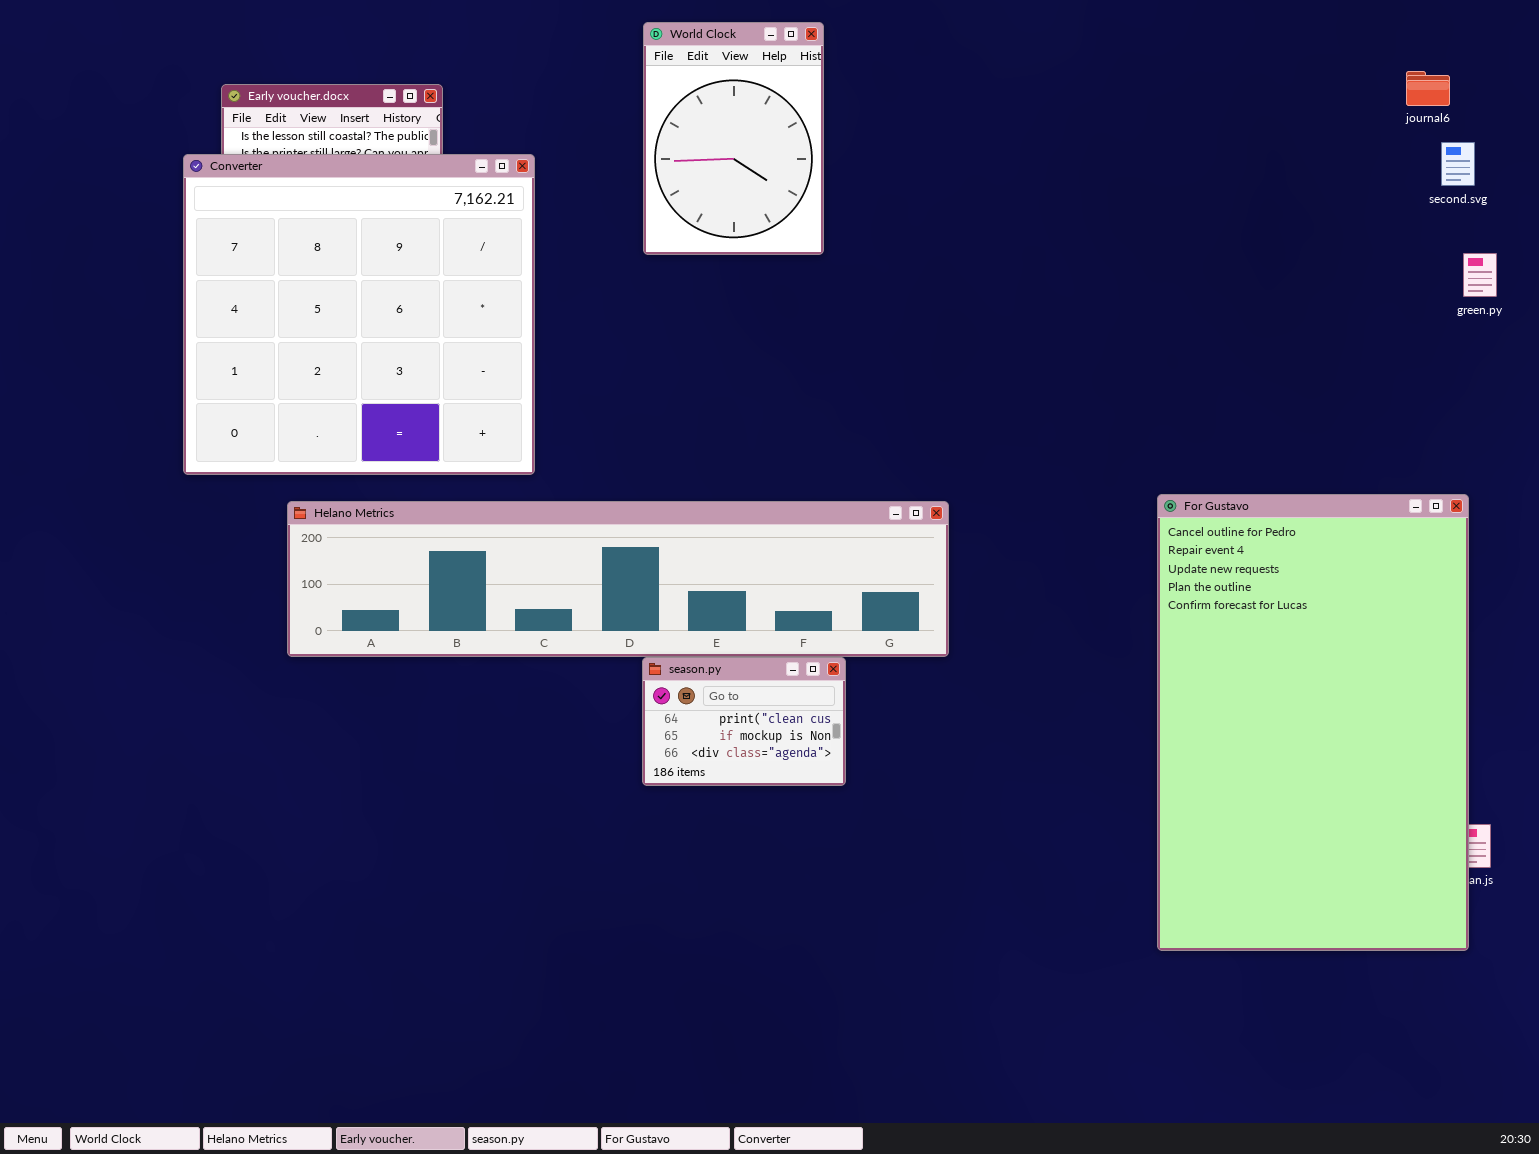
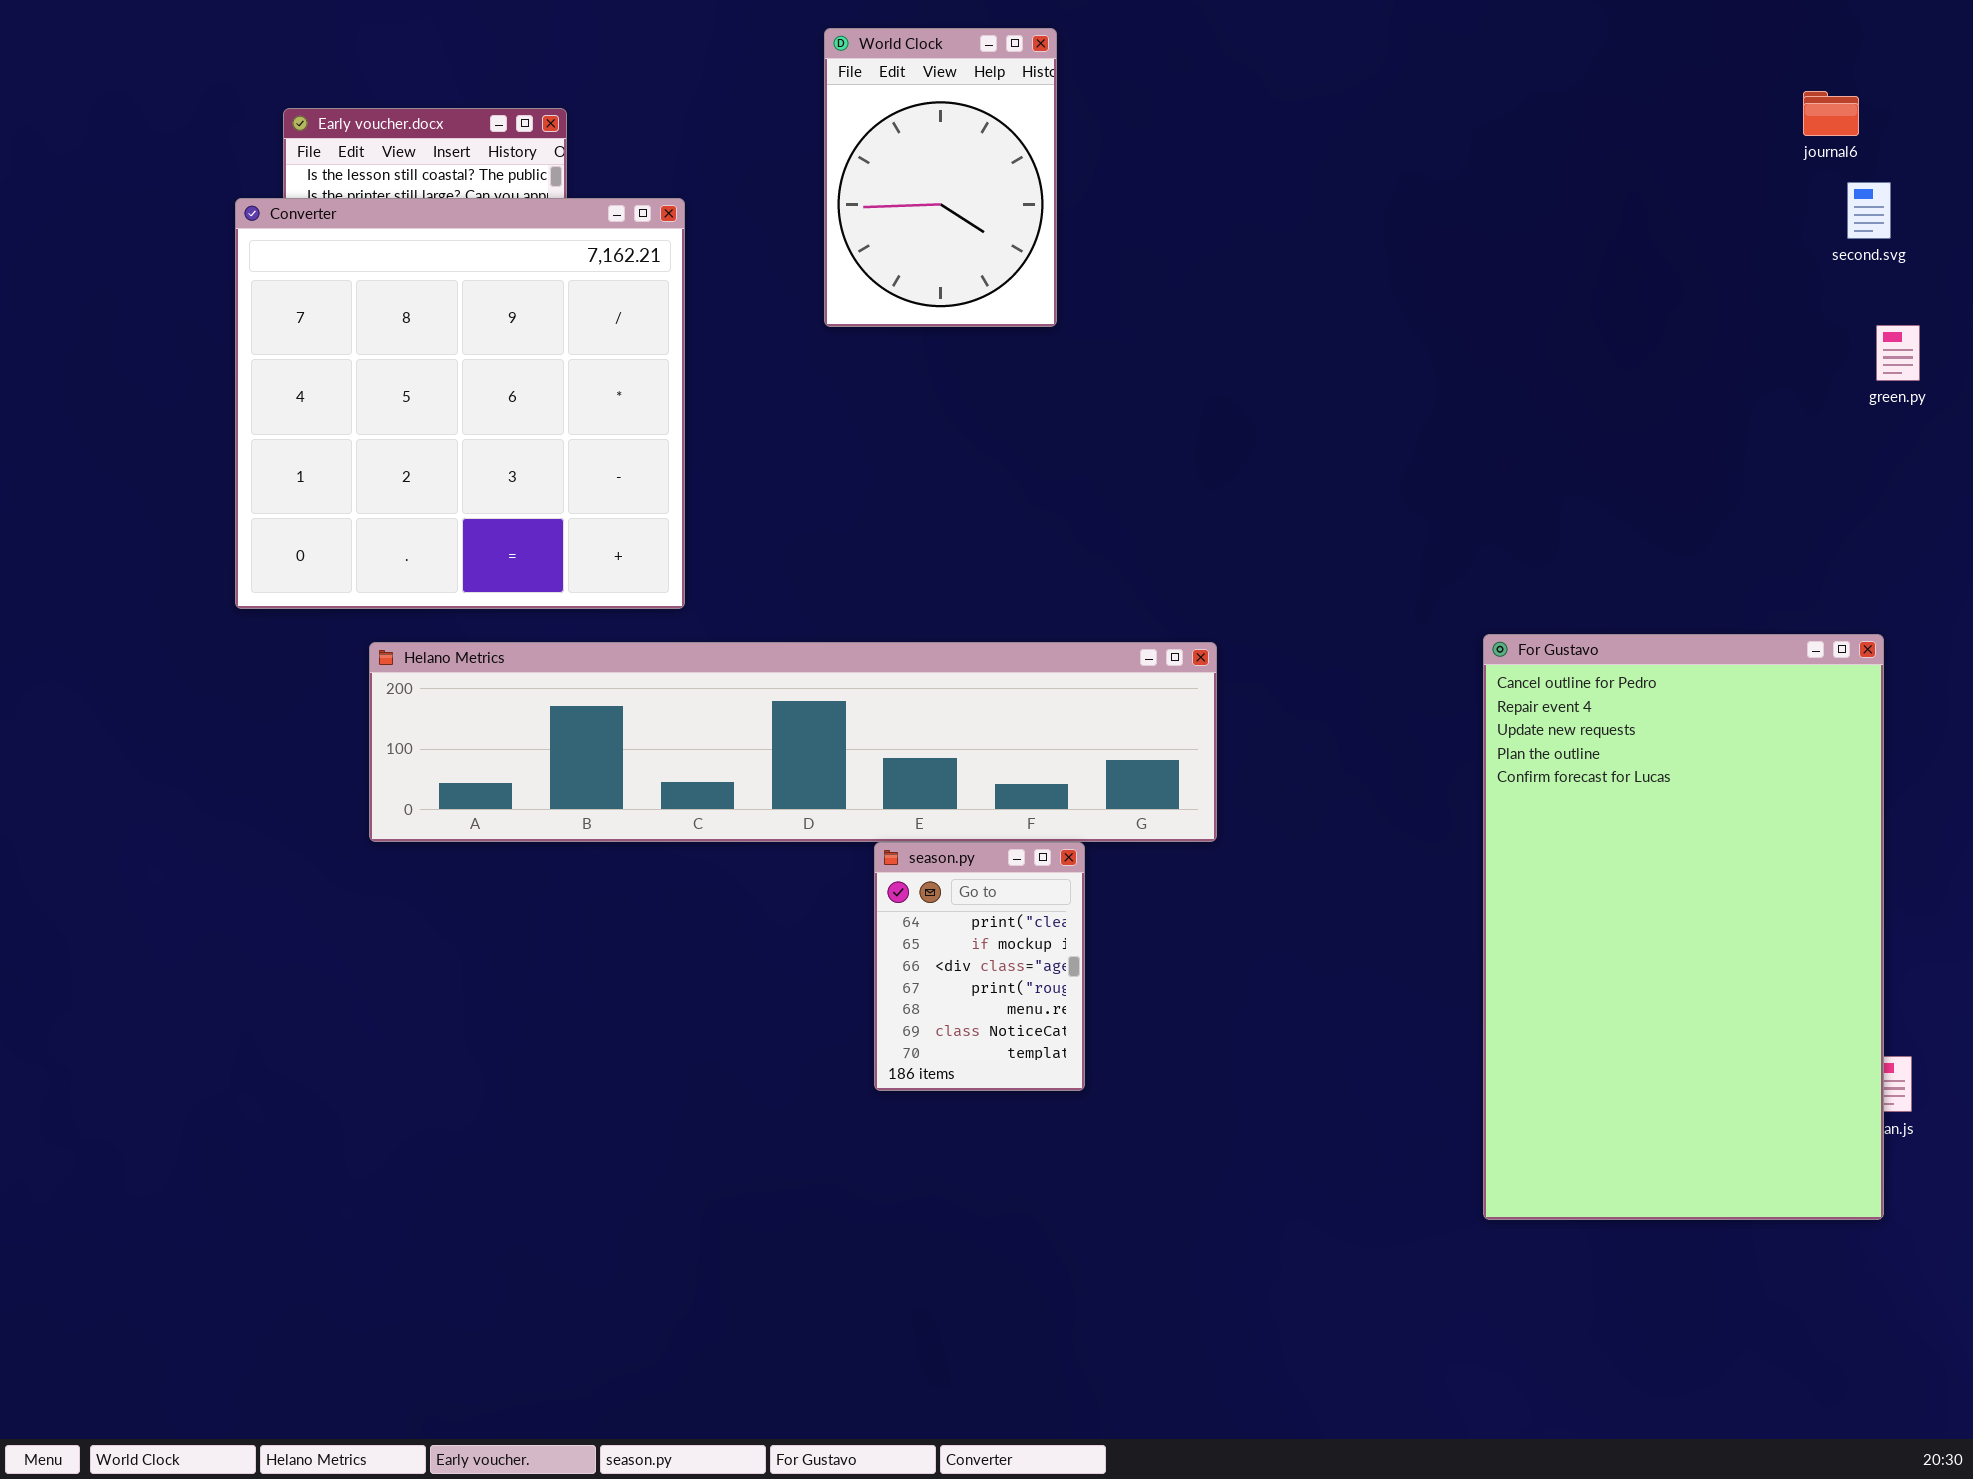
season.py: [642,657,846,786] -> [874,842,1085,1091], resized

